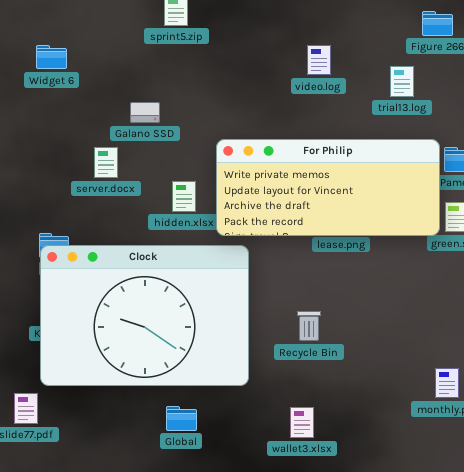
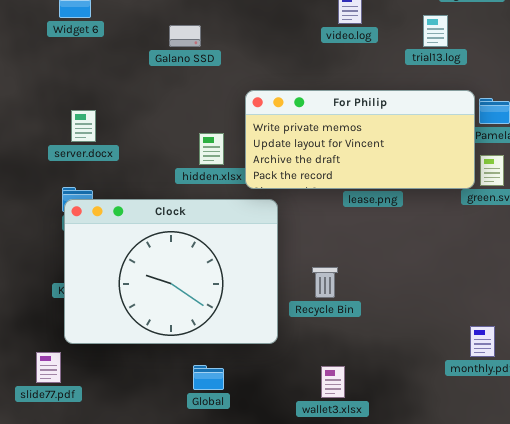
Galano SSD: [130,102,160,123] -> [169,25,201,47], moved
server.docx: [94,147,118,178] -> [71,110,96,142], moved
Recycle Bin: [297,311,321,341] -> [312,267,338,298], moved

